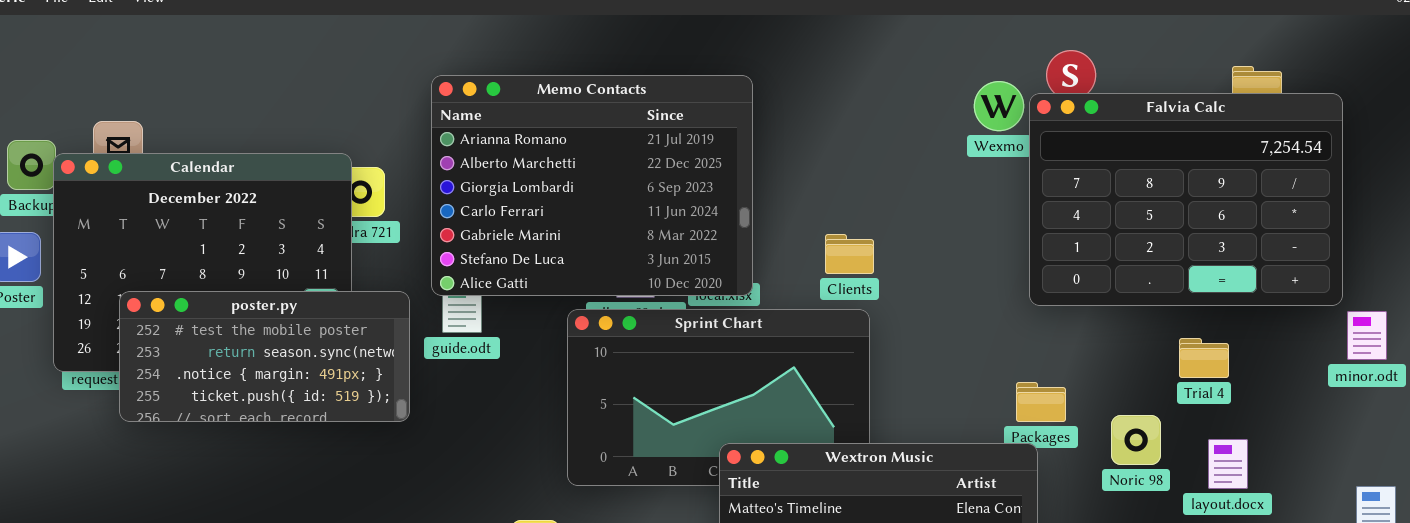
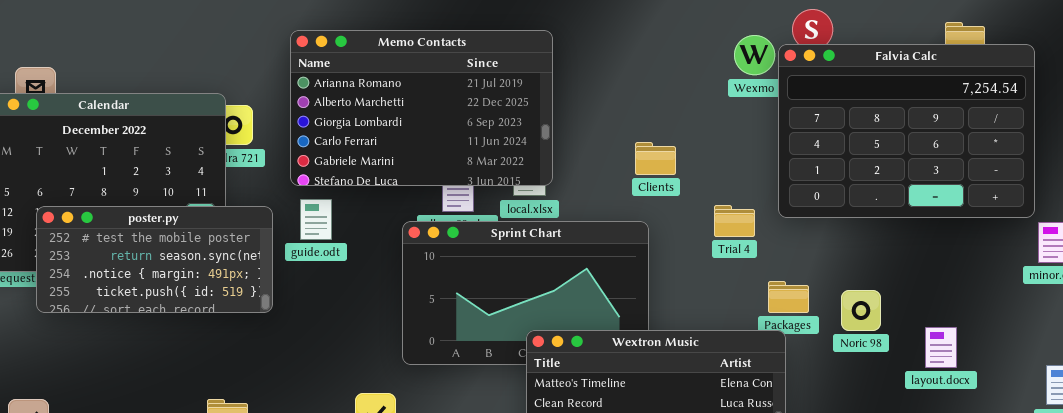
Memo Contacts: [431,75,753,296] -> [290,30,553,186], resized
Clients: [825,234,874,274] -> [635,142,676,175], moved
Trial 4: [1179,338,1229,378] -> [714,205,755,237], moved
Noric 98: [1111,415,1161,465] -> [841,290,881,331], moved

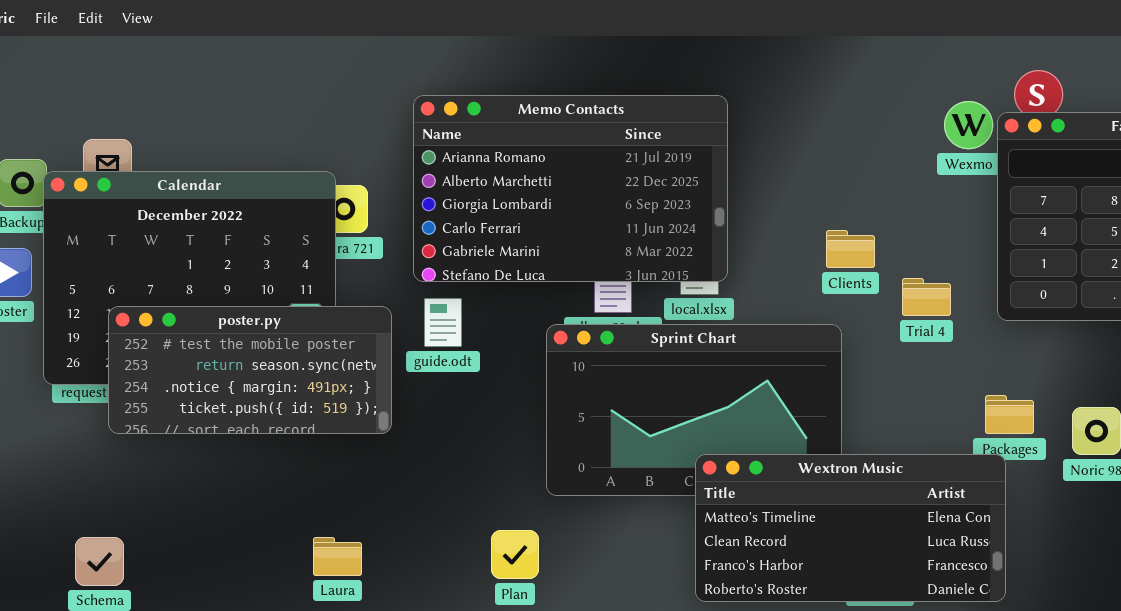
Trial 4: [714,205,755,237] -> [902,278,951,316], moved

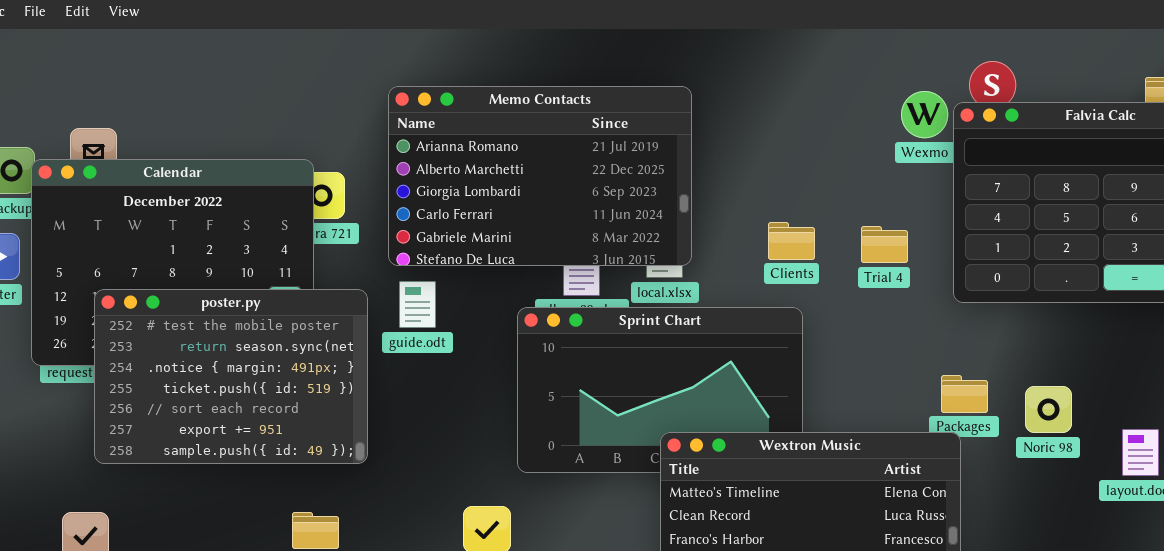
Clients: [826,230,875,268] -> [768,222,815,260], moved
Trial 4: [902,278,951,316] -> [861,226,908,263], moved
poster.py: [108,306,392,434] -> [94,289,368,464], resized

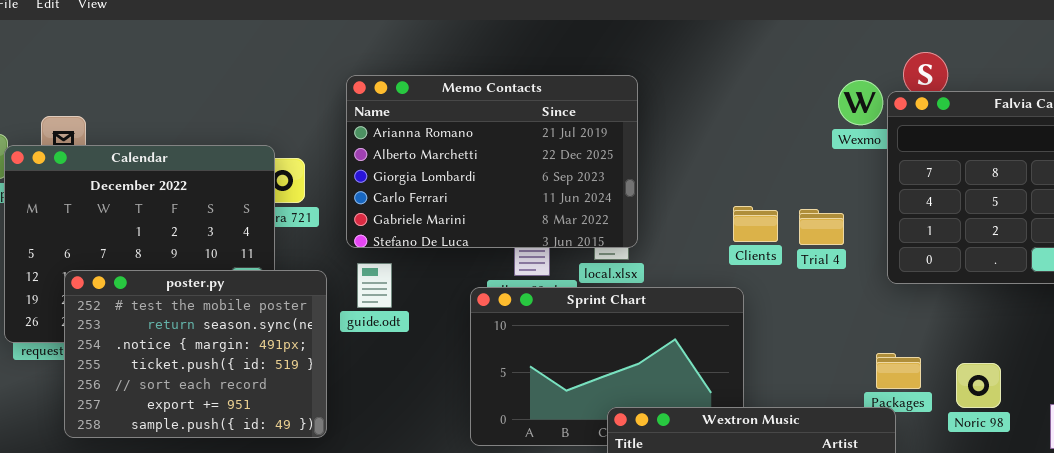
Clients: [768,222,815,260] -> [733,206,778,242], moved

